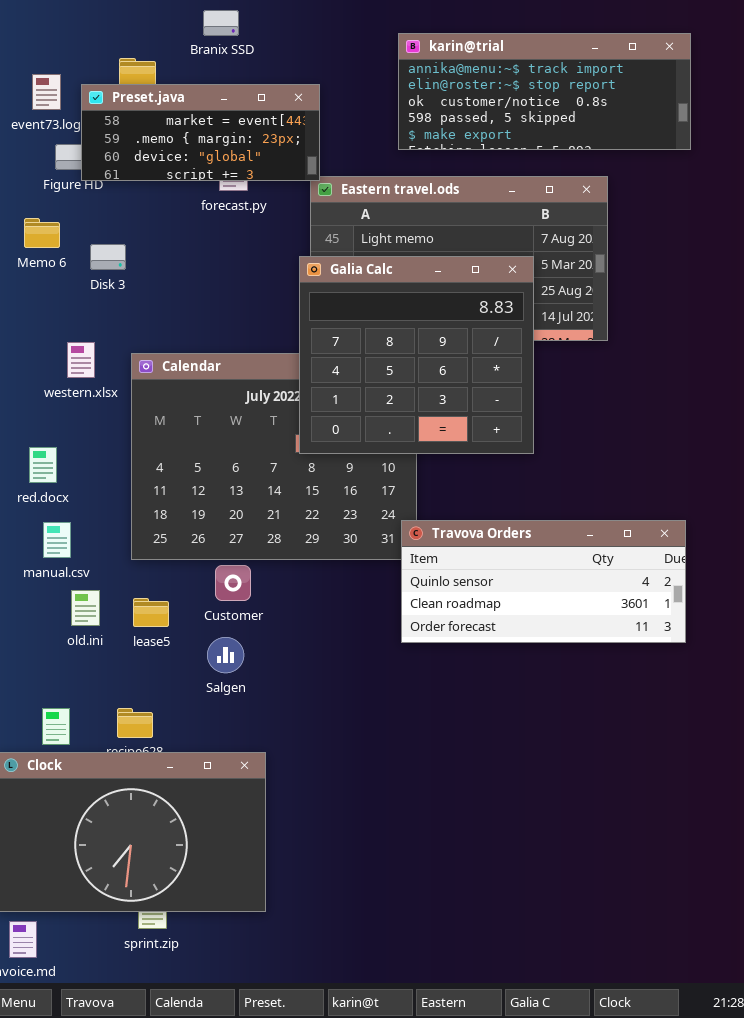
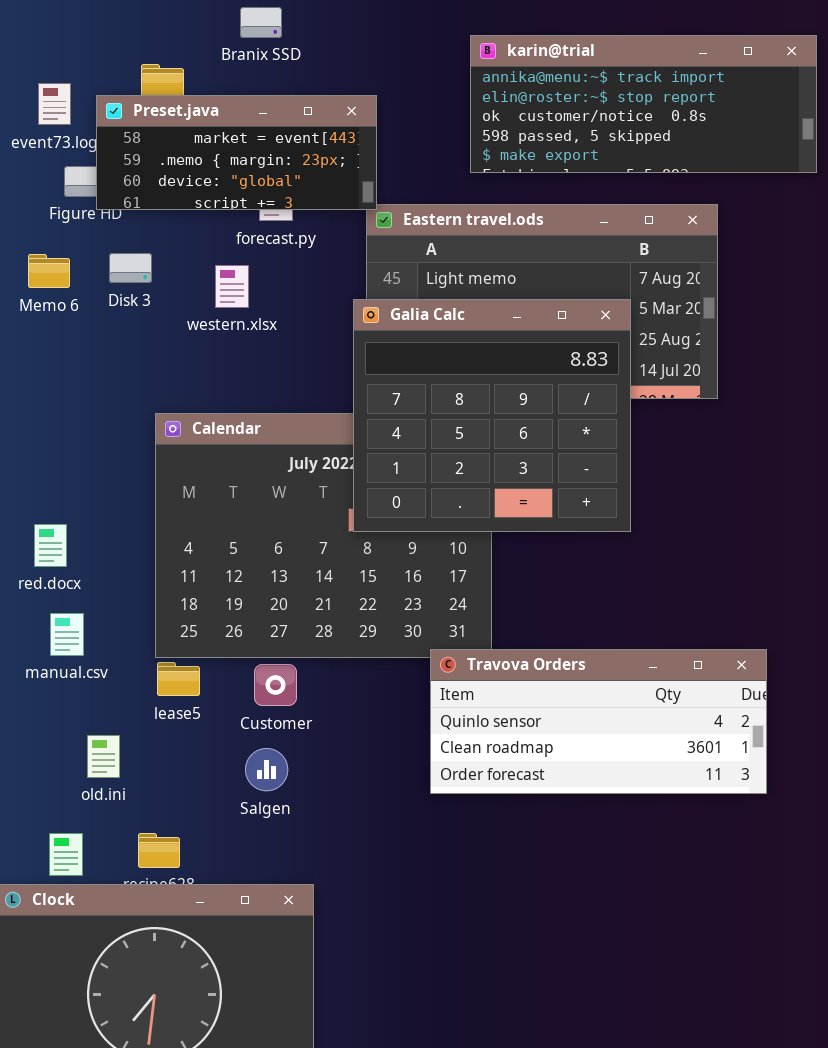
Disk 3: [90,244,126,270] -> [109,253,152,283], moved
western.xlsx: [67,342,95,378] -> [215,265,249,308], moved
Travova Orders: [401,520,686,643] -> [430,649,767,794], moved
old.ini: [71,590,100,626] -> [87,735,120,778], moved
lease5: [133,598,169,627] -> [157,662,200,696], moved

